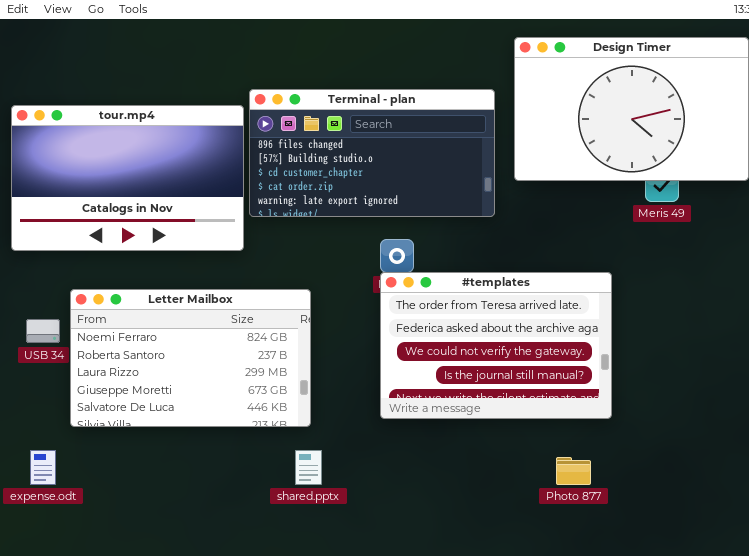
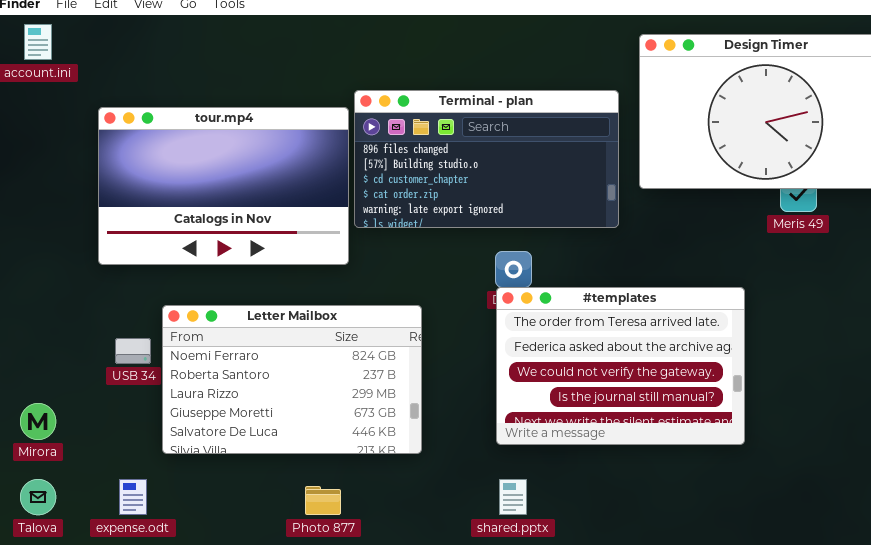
shared.pptx: [295,450,322,485] -> [499,479,527,515], moved
Photo 877: [556,457,591,485] -> [305,486,341,515], moved

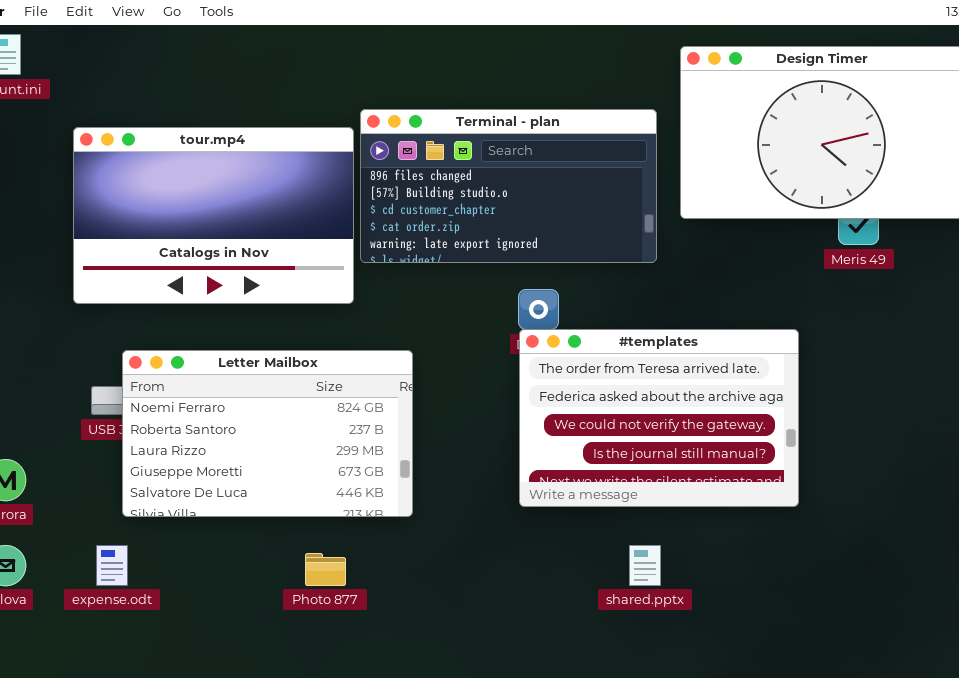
Letter Mailbox: [162,305,422,454] -> [122,350,413,517], moved
shared.pptx: [499,479,527,515] -> [629,545,661,586], moved

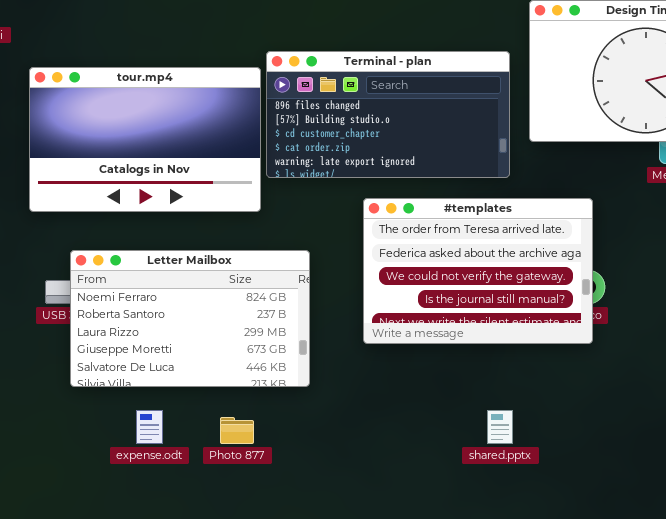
#templates: [519,329,799,507] -> [363,198,593,344], moved
expense.odt: [96,545,128,586] -> [136,410,163,444], moved

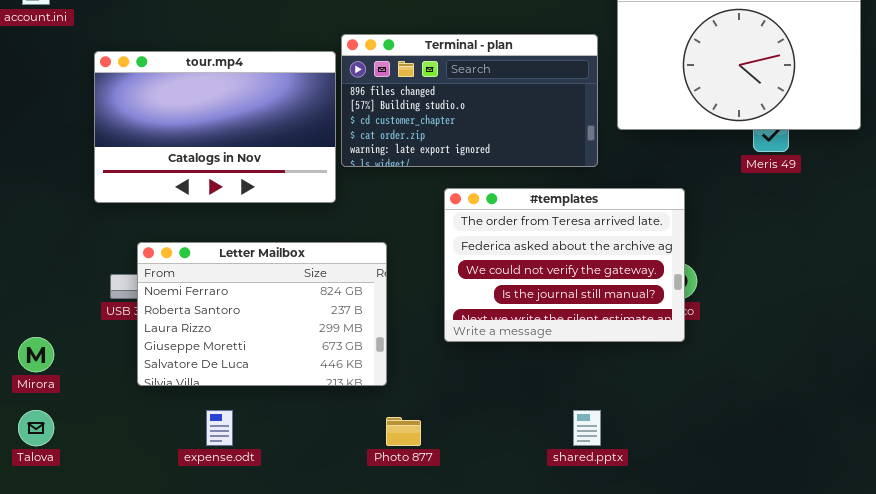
Photo 877: [220,417,254,444] -> [386,417,421,446], moved

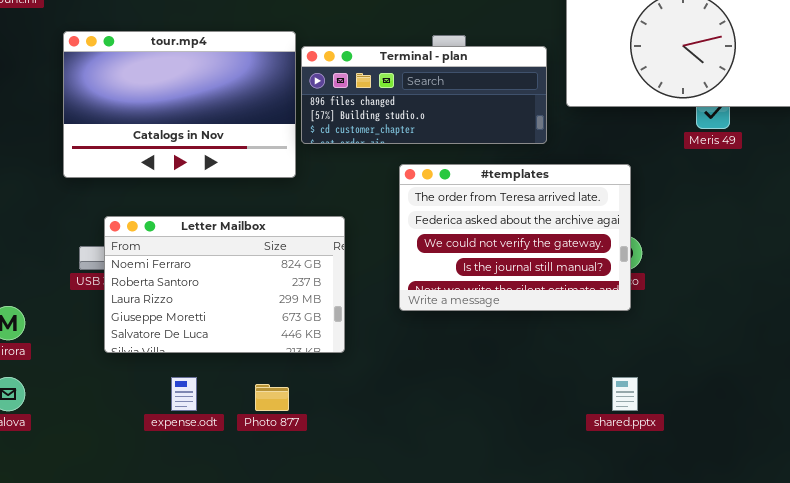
Terminal - plan: [341,34,598,167] -> [301,46,547,144], resized
shared.pptx: [573,410,601,446] -> [612,377,638,411], moved
Photo 877: [386,417,421,446] -> [255,384,289,411], moved

